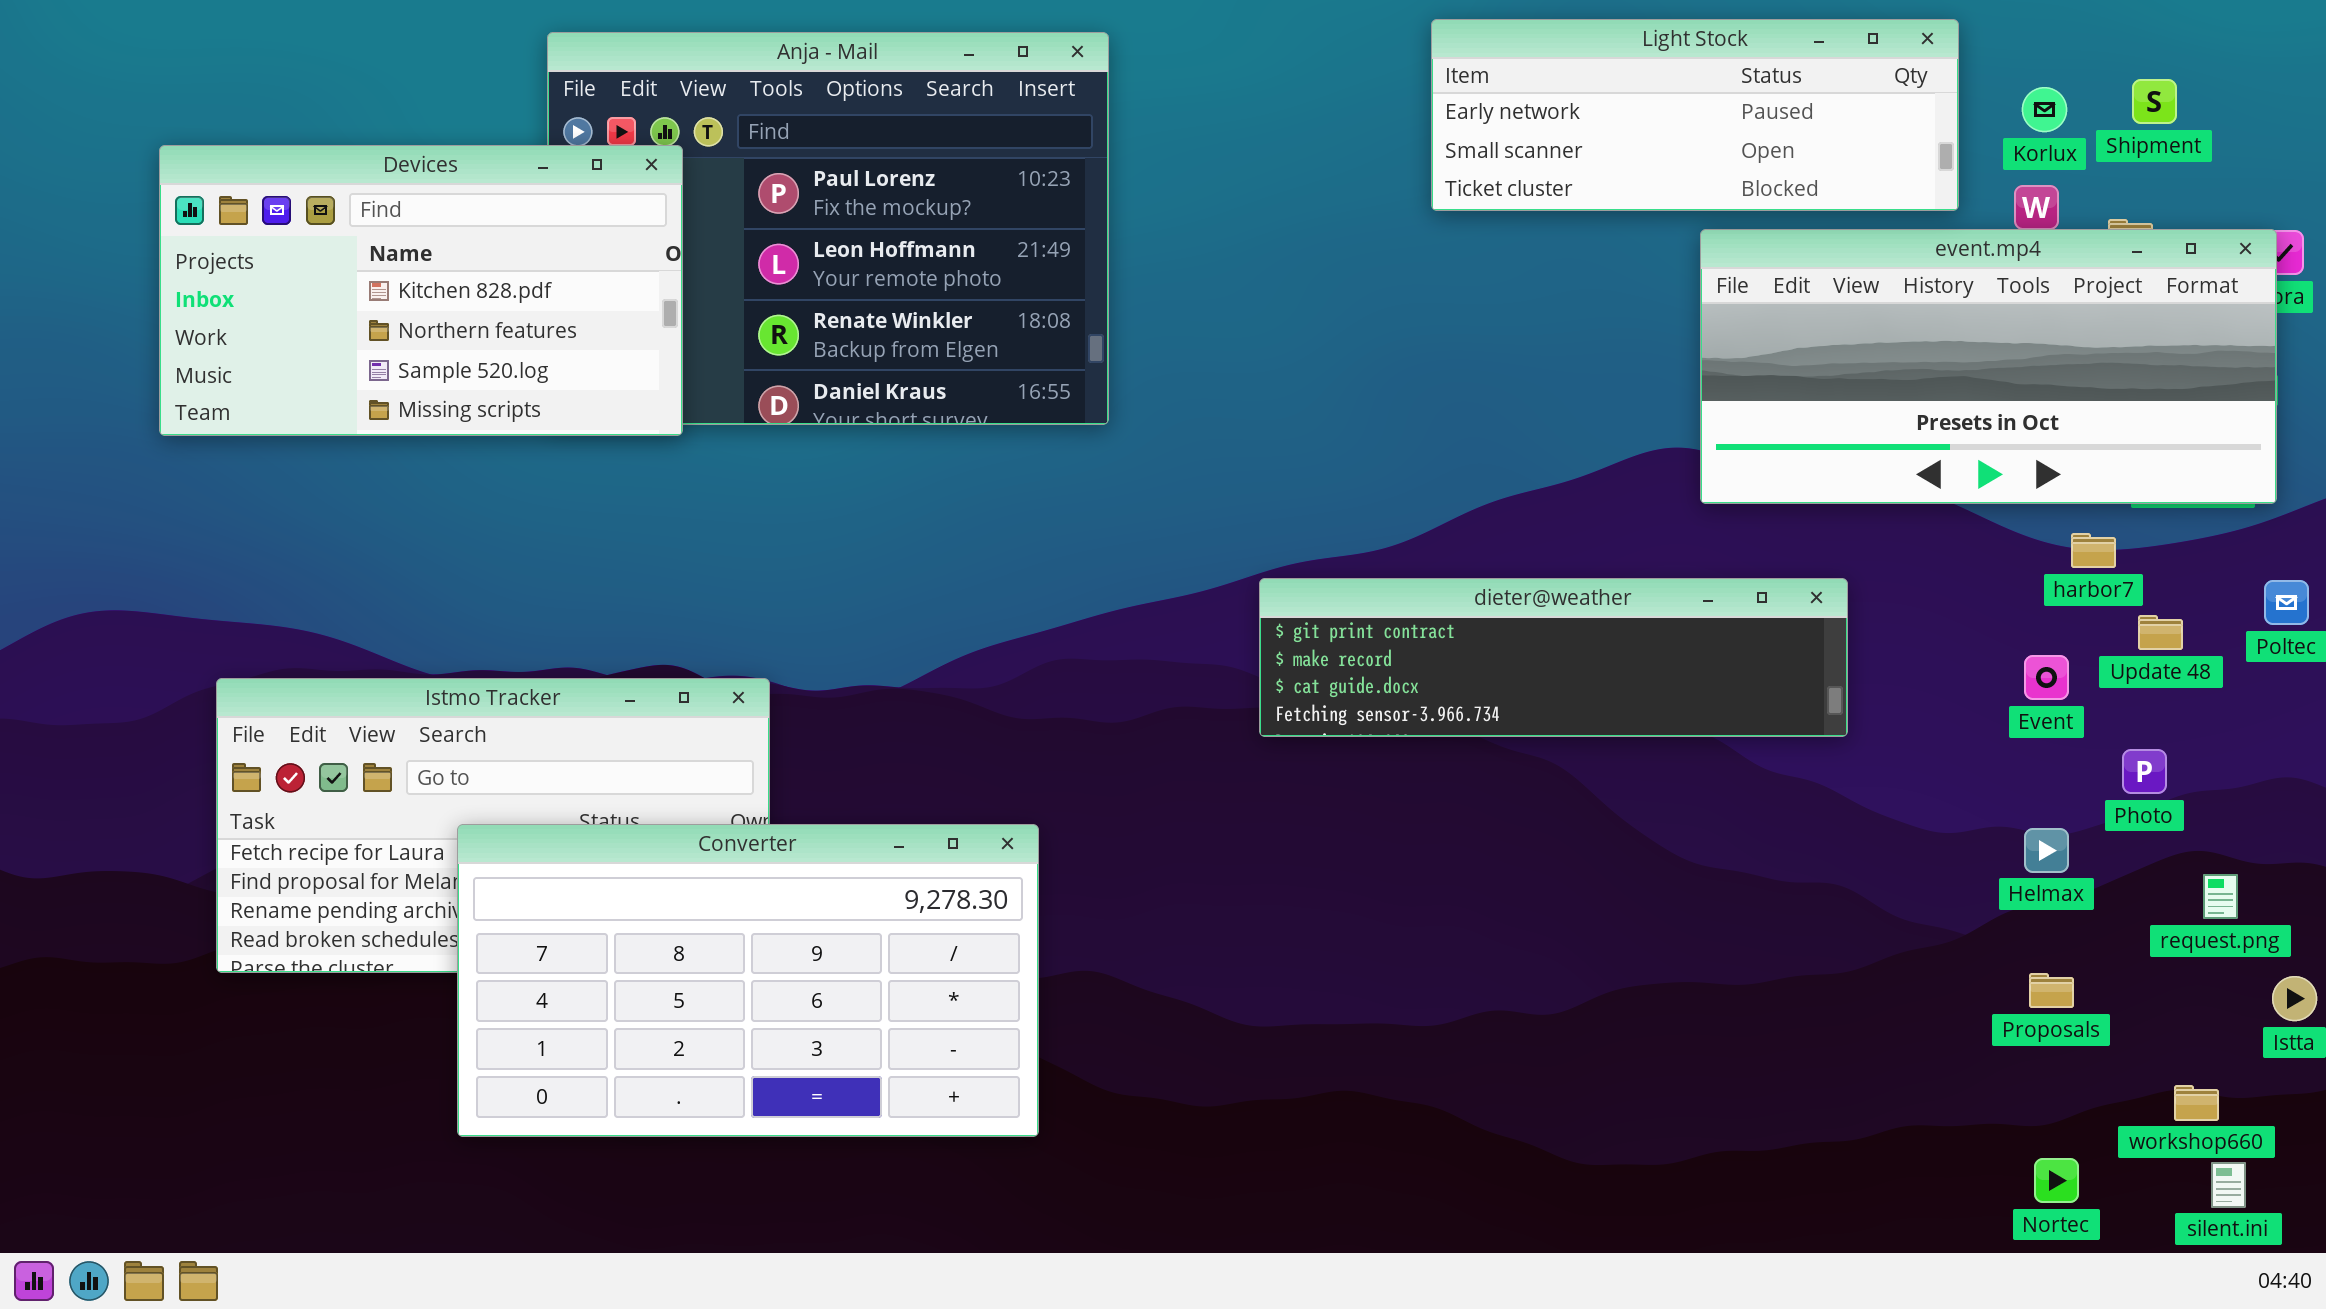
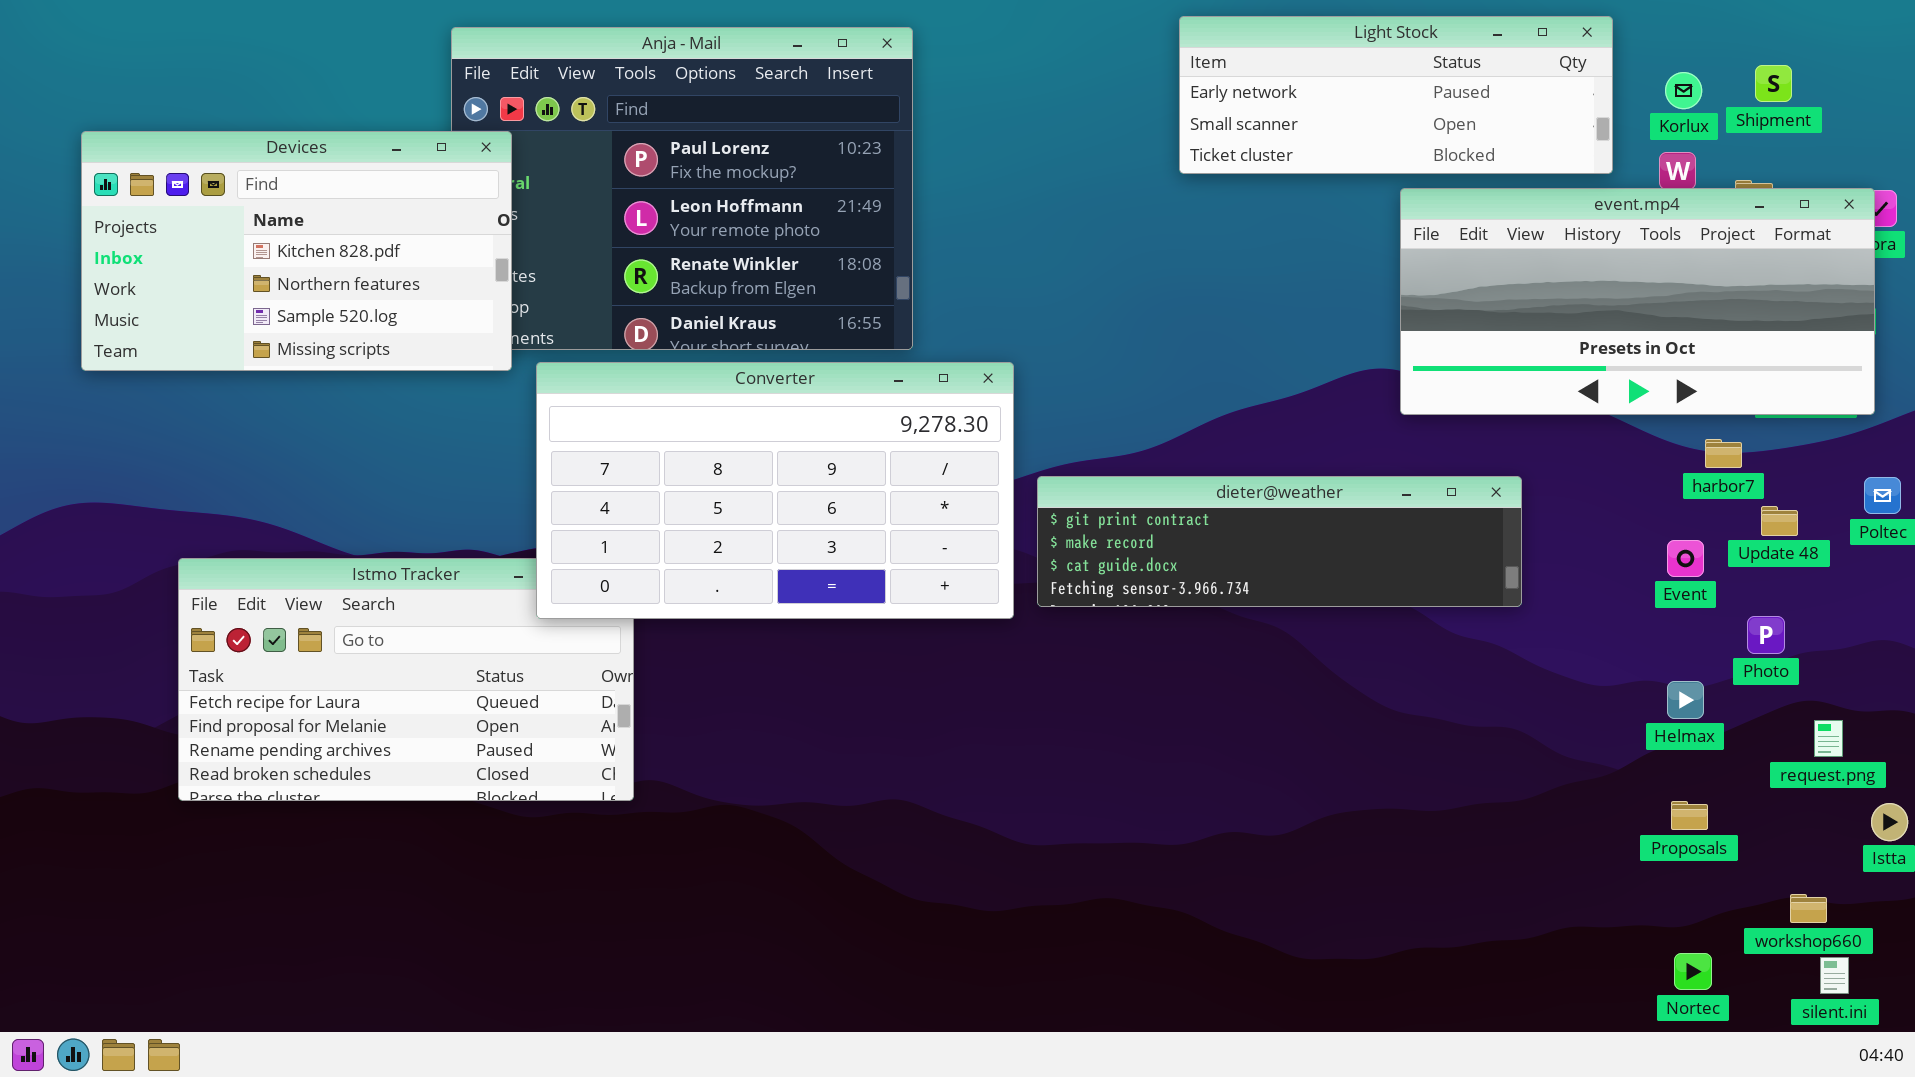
Devices: [159,145,683,436] -> [81,131,512,371], moved
Converter: [457,824,1039,1137] -> [536,362,1014,619], moved

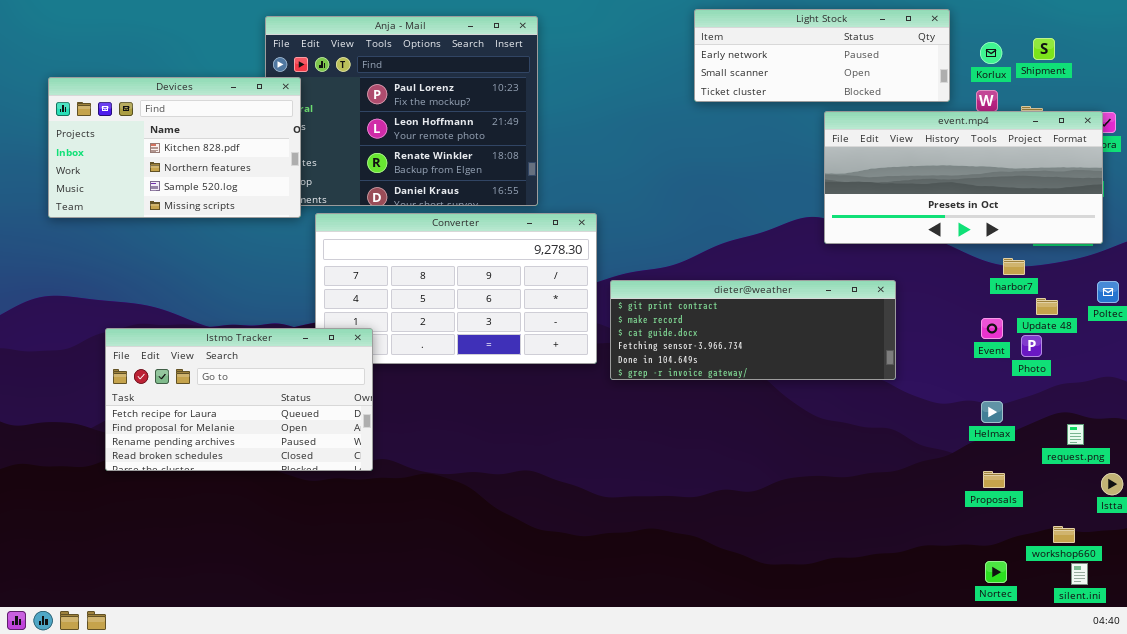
dieter@weather: [1037,476,1522,607] -> [610,280,896,380], resized
Istmo Tracker: [178,558,634,801] -> [105,328,373,471], raised
Photo: [1747,616,1785,654] -> [1021,335,1042,357], moved

